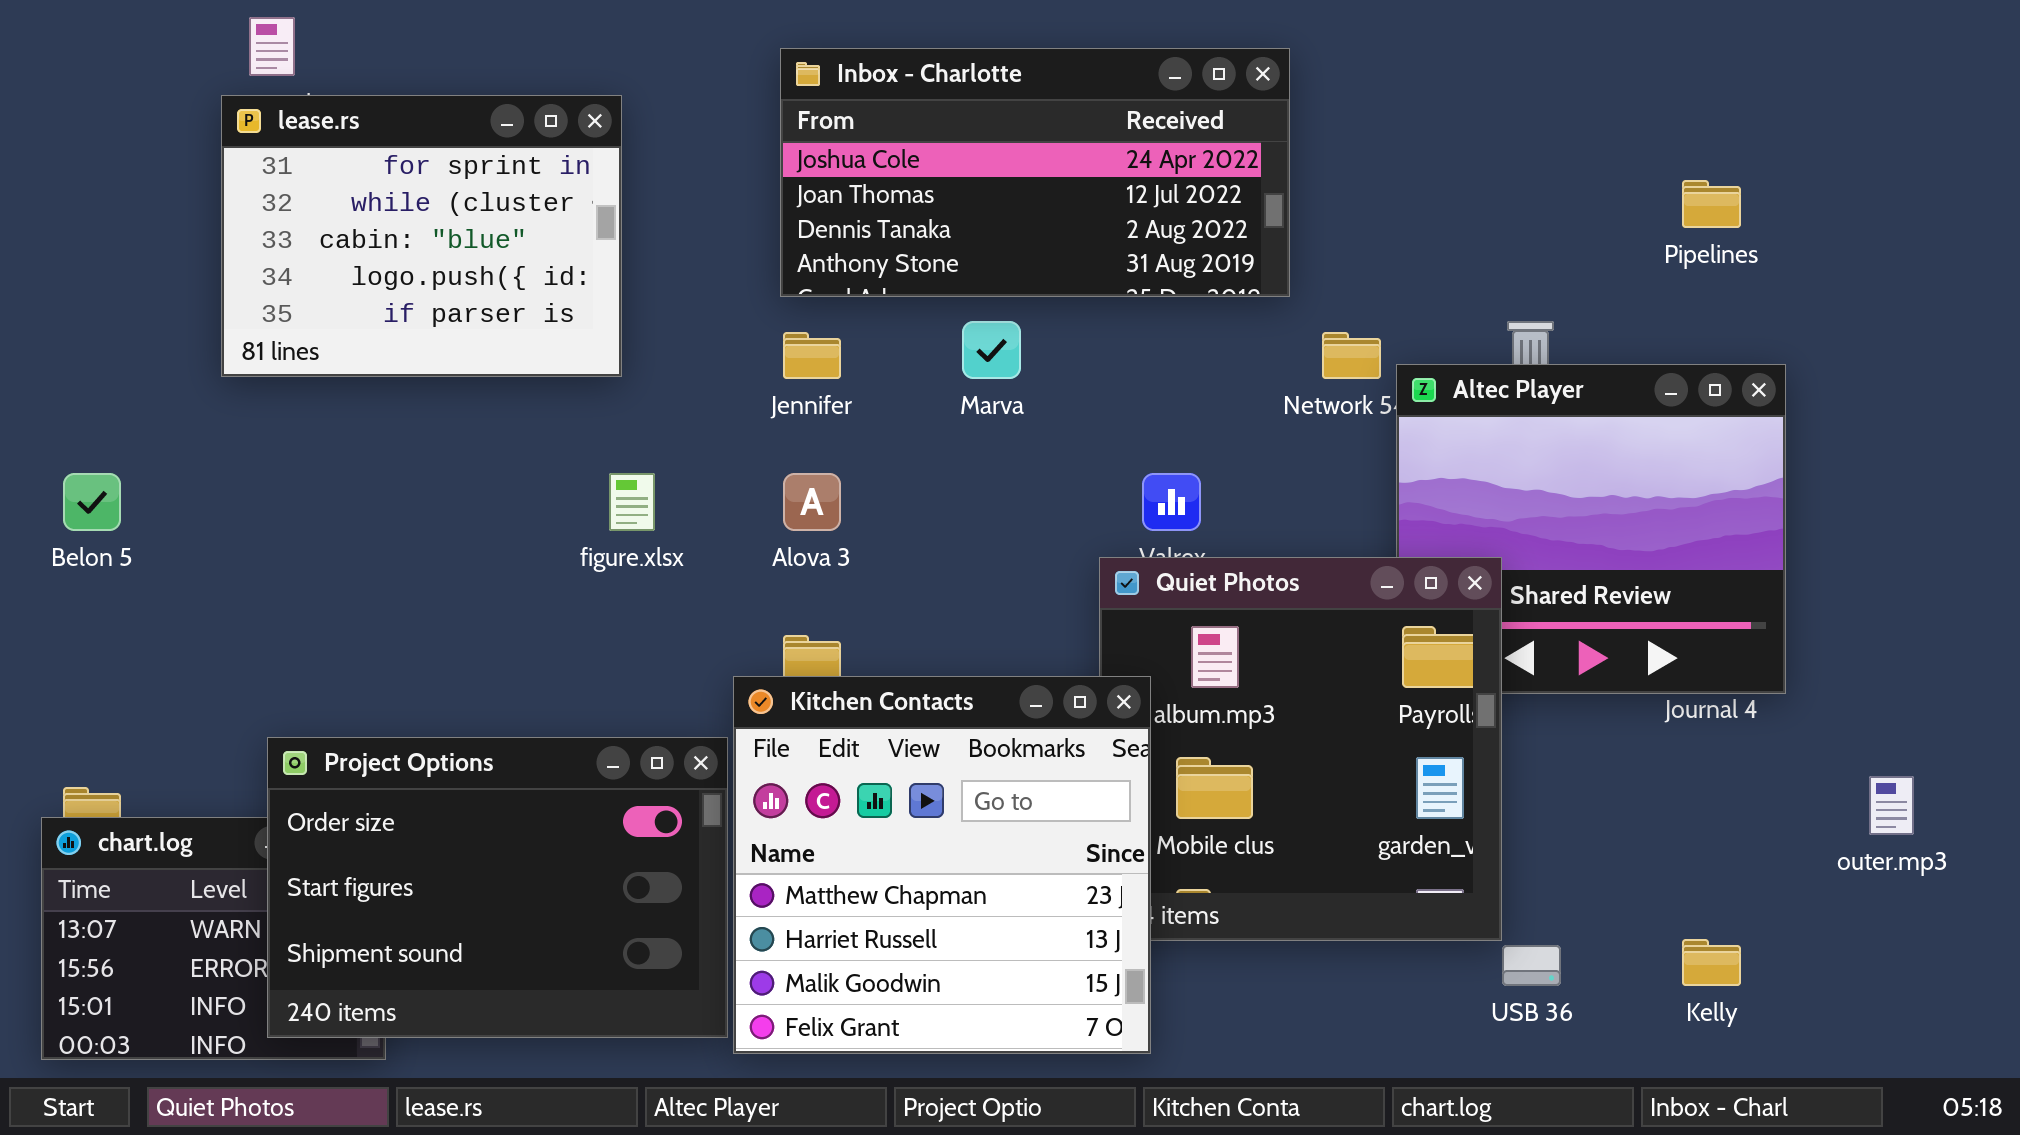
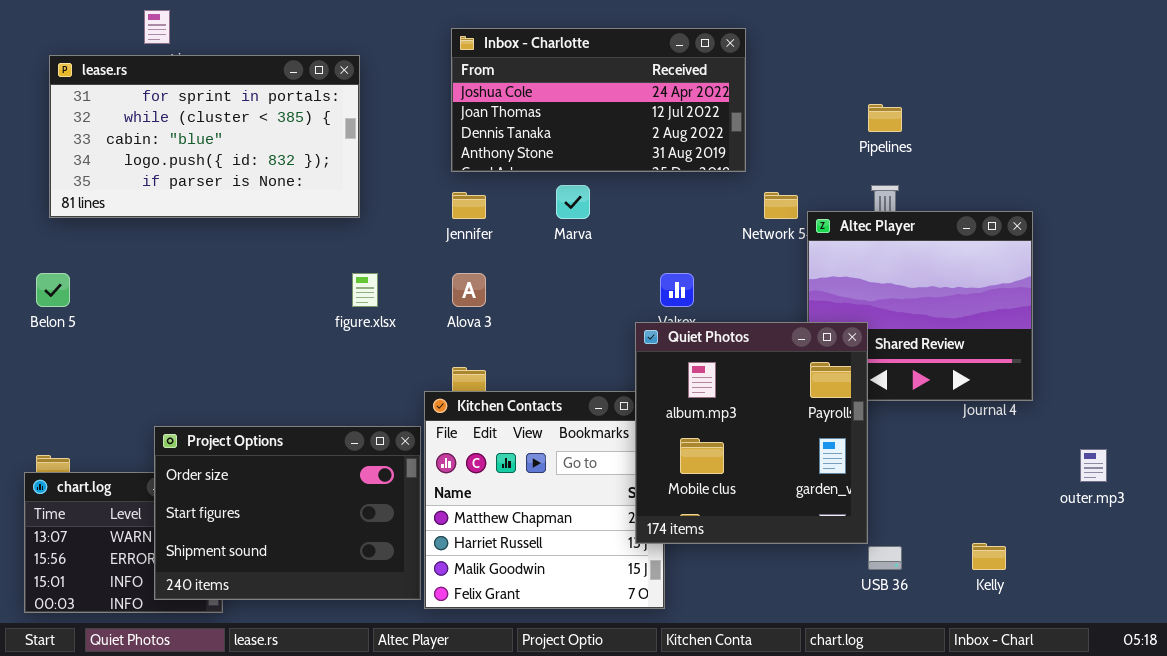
lease.rs: [221,95,622,377] -> [49,55,360,218], resized
Pipelines: [1682,180,1741,228] -> [868,104,902,132], moved
Quiet Photos: [1099,557,1502,941] -> [635,322,868,544], raised

